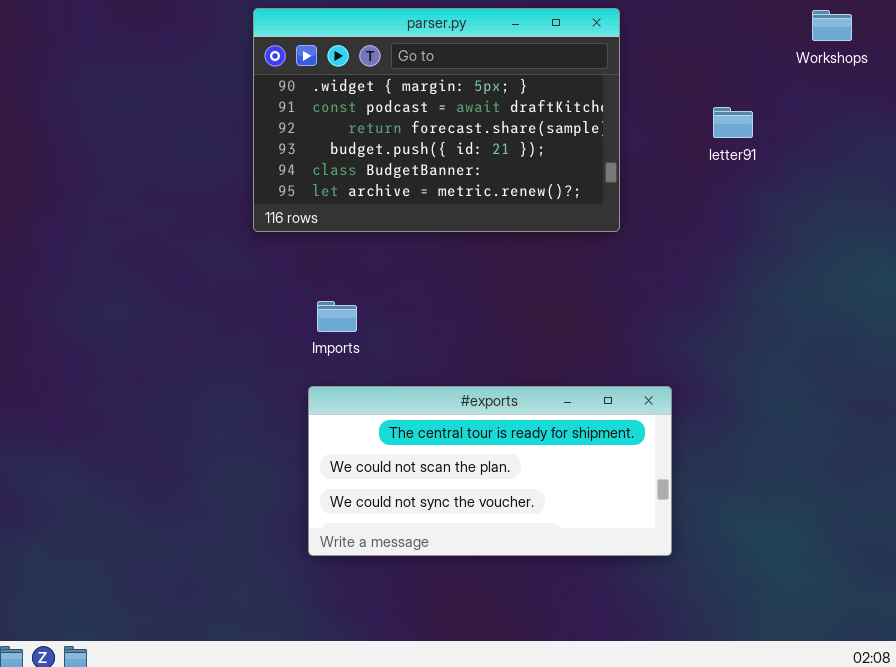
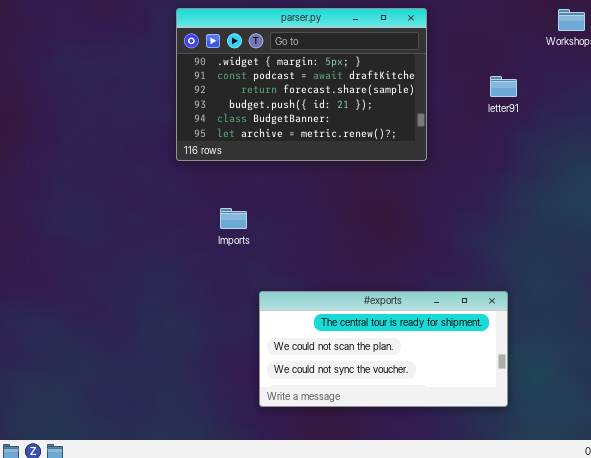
#exports: [308,386,672,556] -> [259,291,508,407], moved

